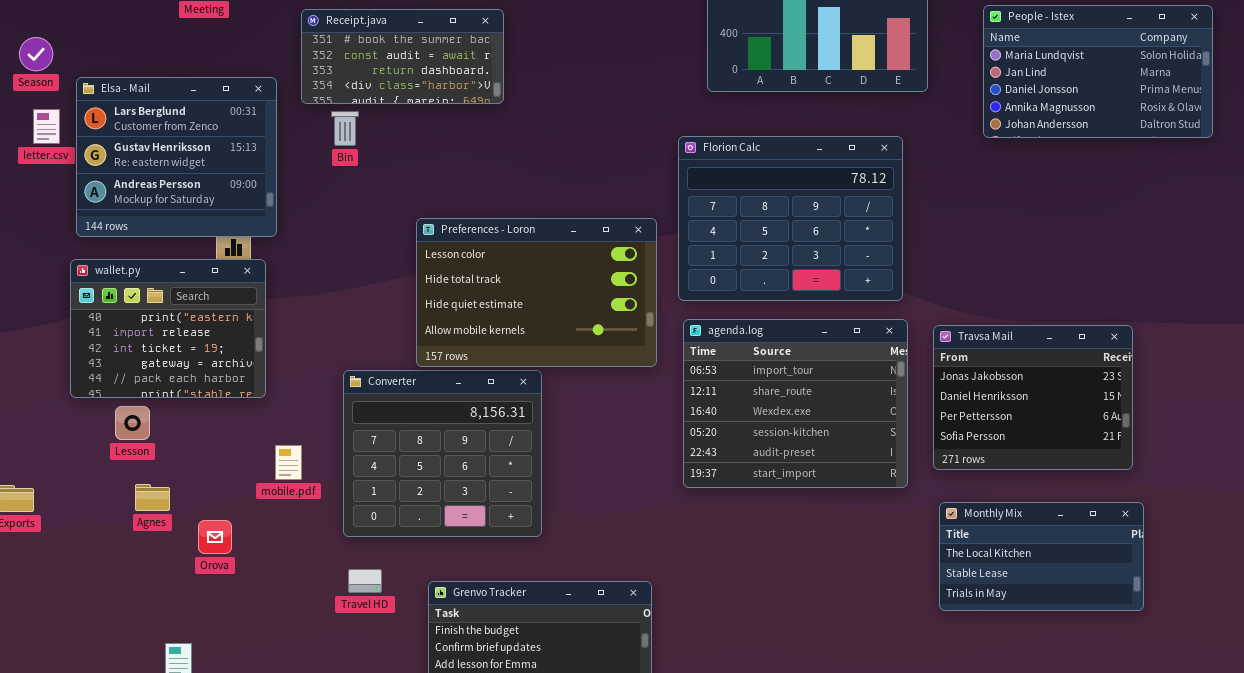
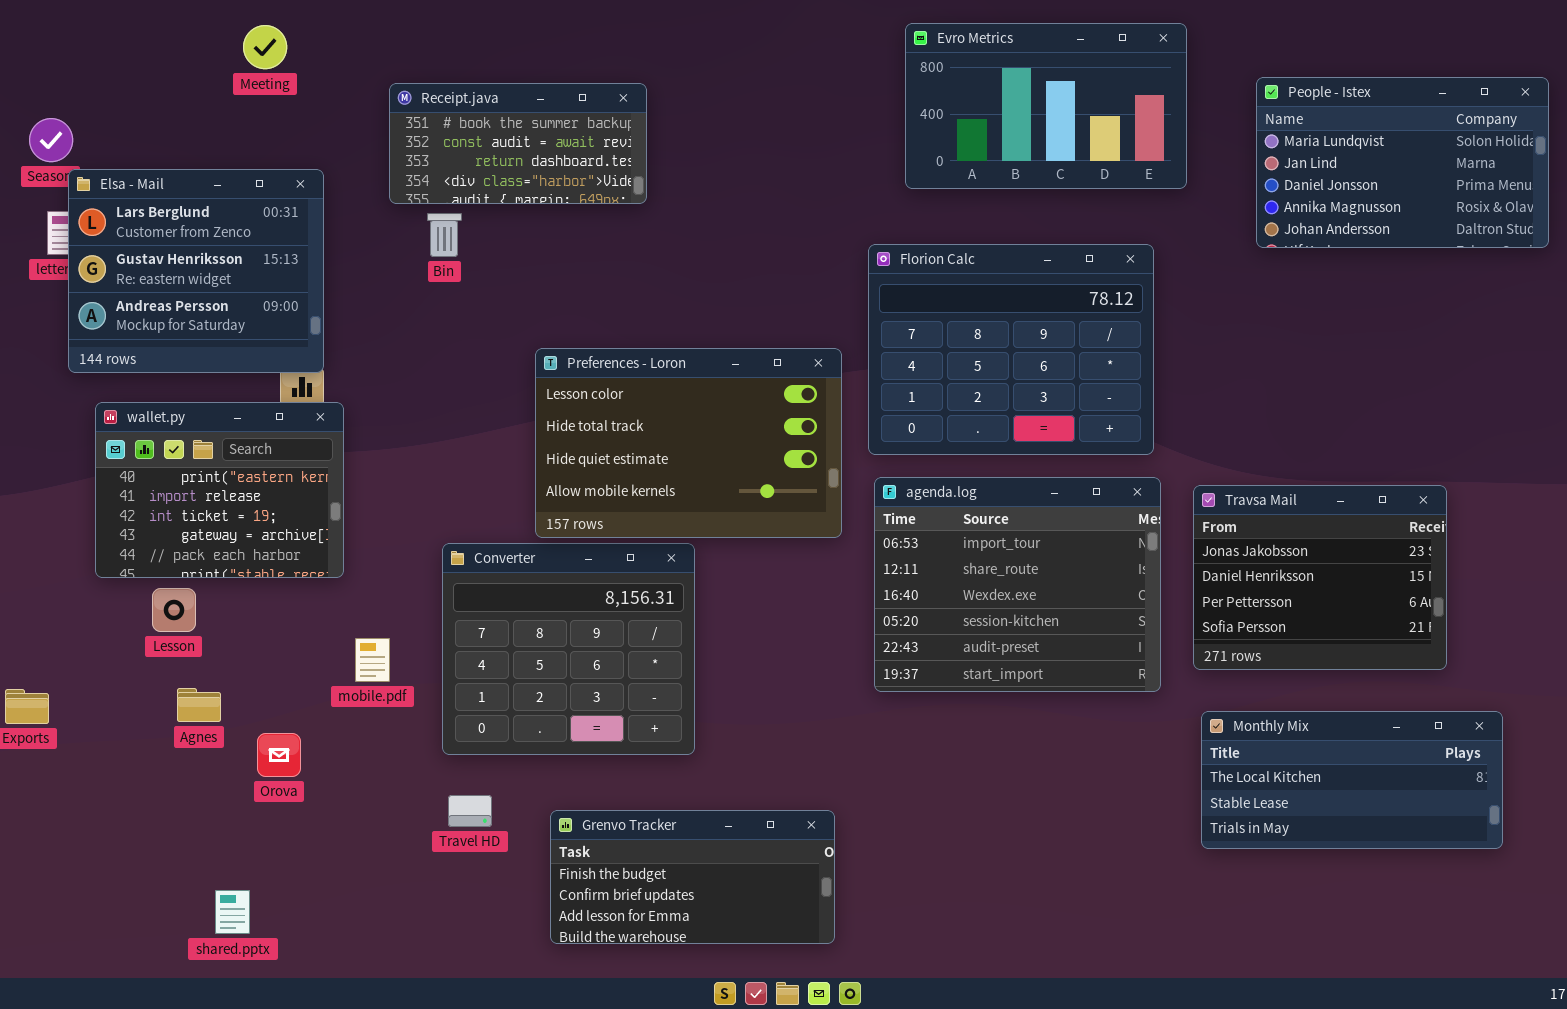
Elsa - Mail: [76,77,277,237] -> [68,169,324,373], moved
Monthly Mix: [939,502,1144,611] -> [1201,711,1503,849], resized

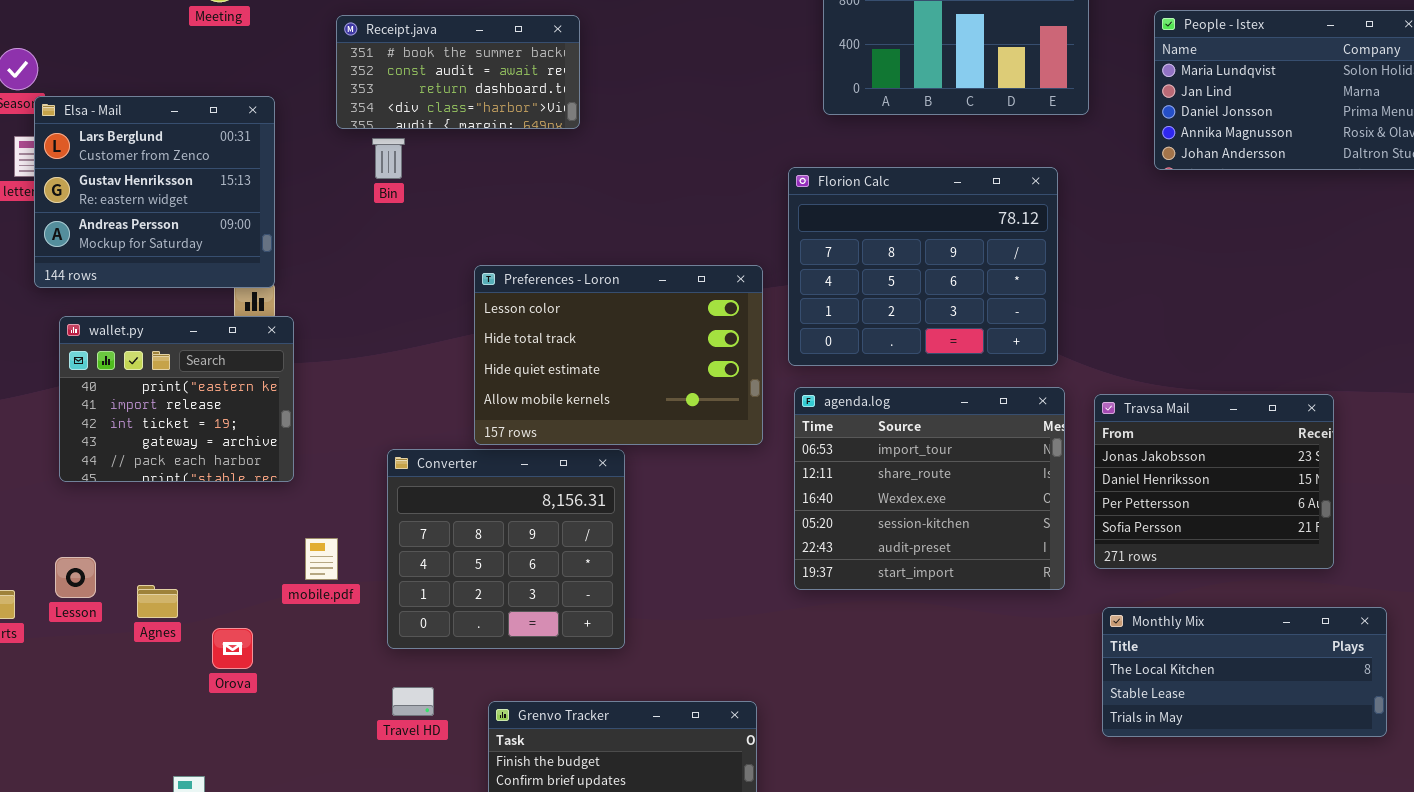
Lesson: [152,588,196,632] -> [55,557,96,598], moved

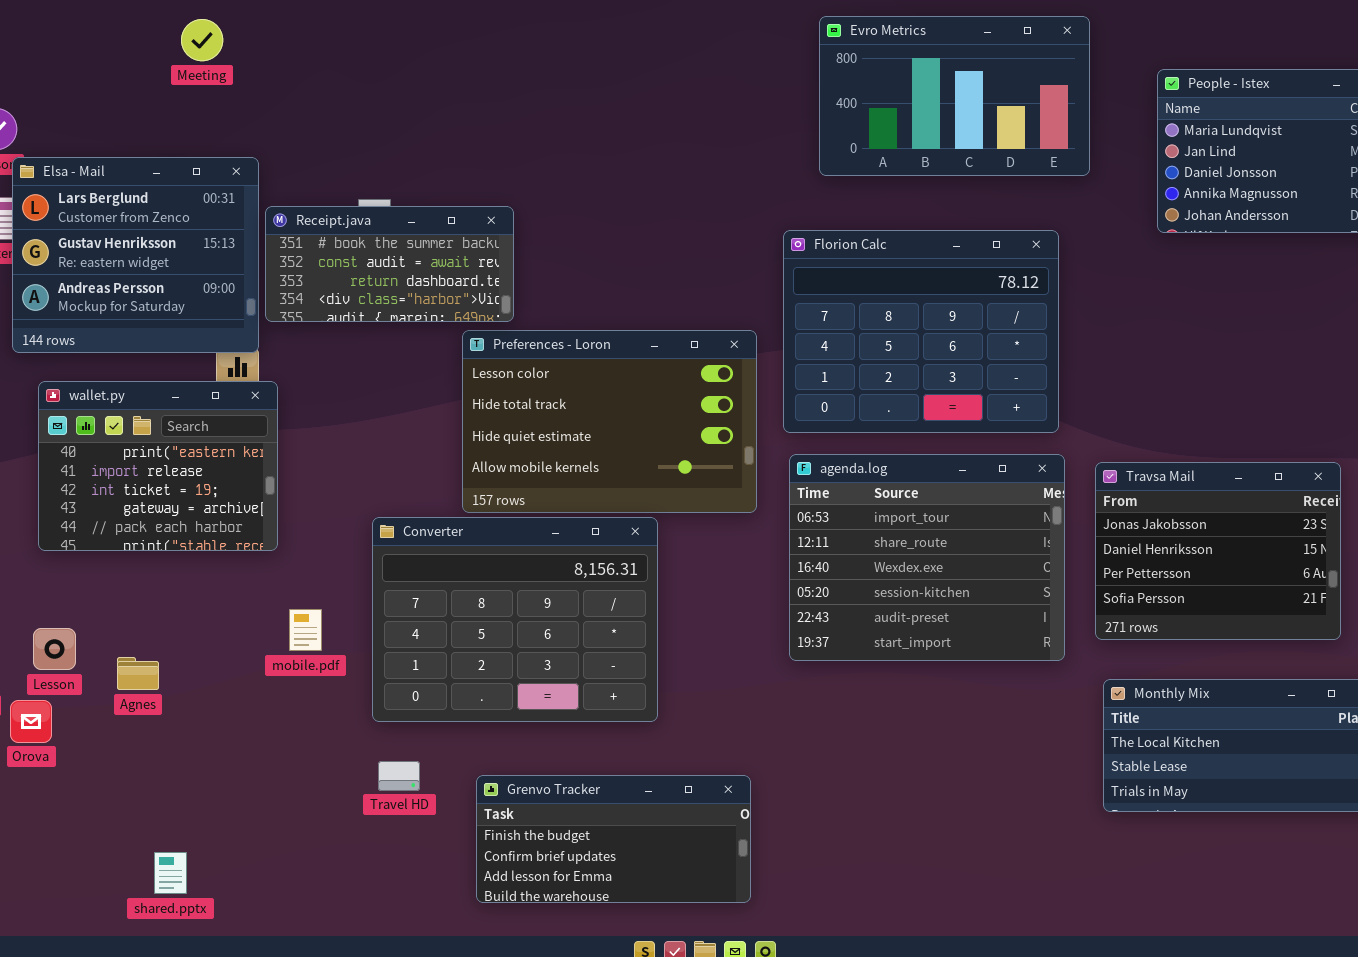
Receipt.java: [336,15,580,129] -> [265,206,514,322], moved
Converter: [387,449,625,649] -> [372,517,658,722], resized
Orova: [212,628,253,669] -> [10,700,52,743], moved

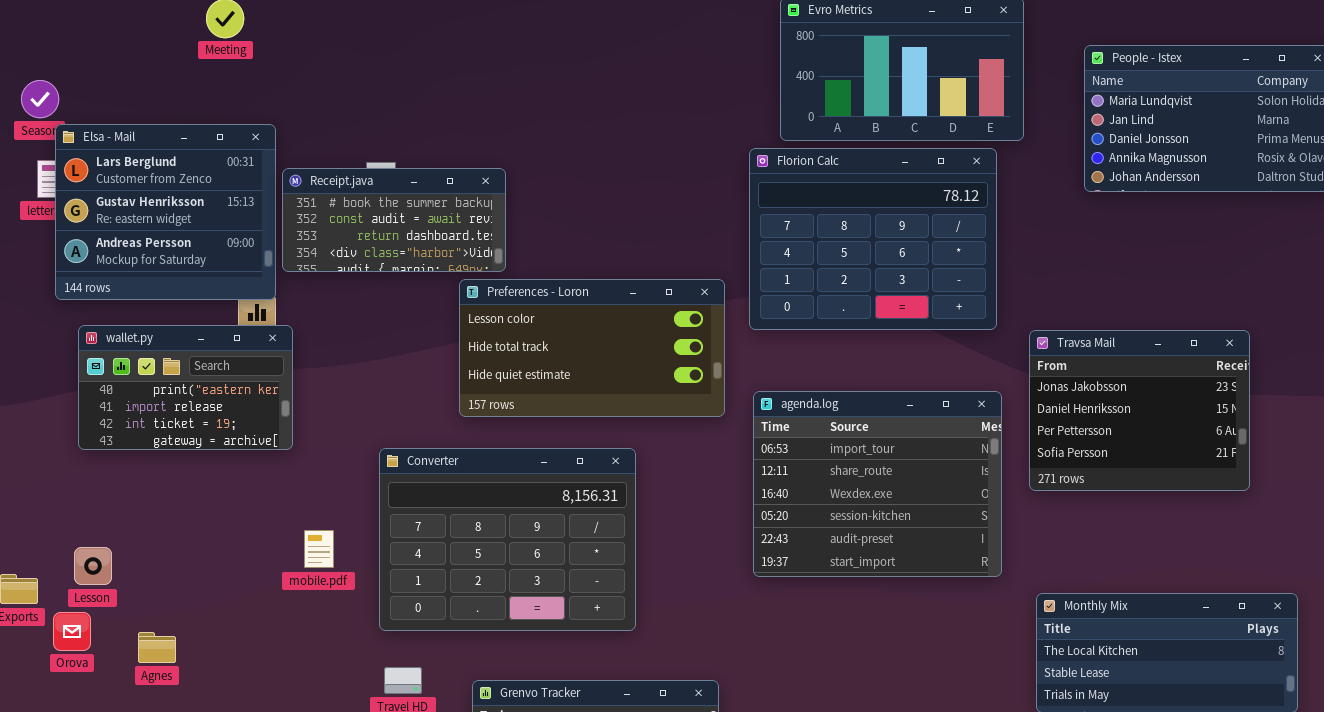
Florion Calc: [783,230,1059,433] -> [749,148,997,330], moved
Preferences - Loron: [462,330,757,513] -> [459,279,725,417], resized
wallet.py: [38,381,278,551] -> [78,325,293,450], resized
Travsa Mail: [1095,462,1341,640] -> [1029,330,1250,491], moved
Agnes: [117,657,159,690] -> [138,632,176,663], moved

